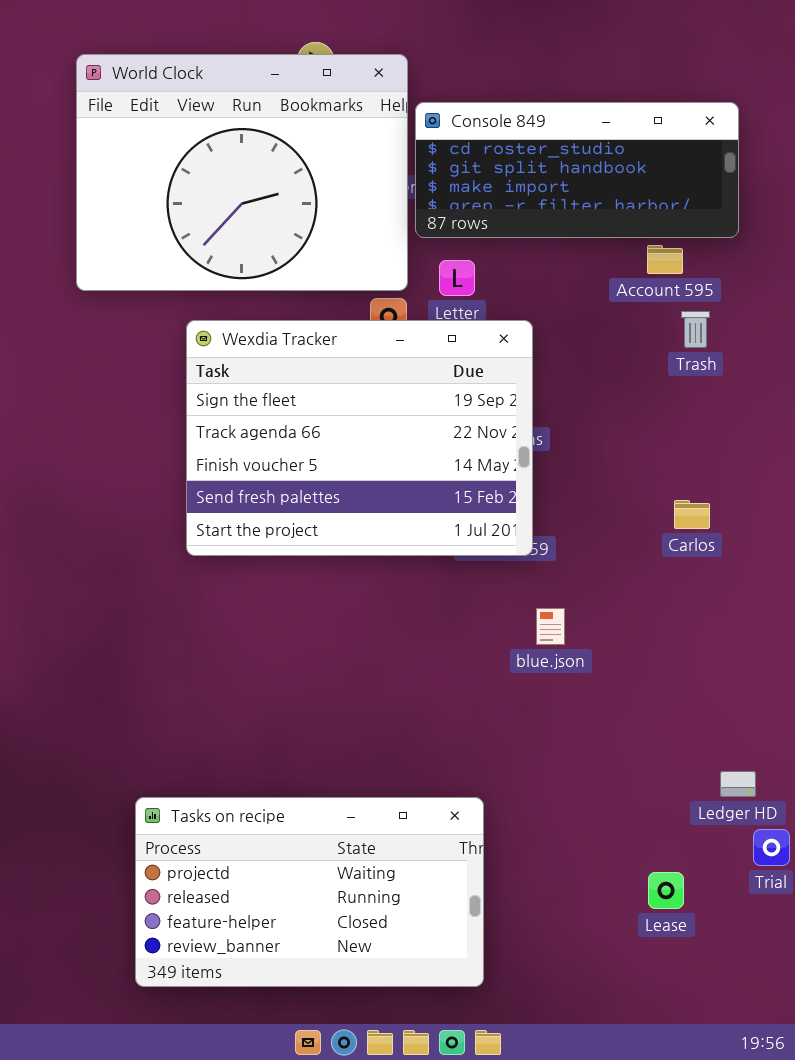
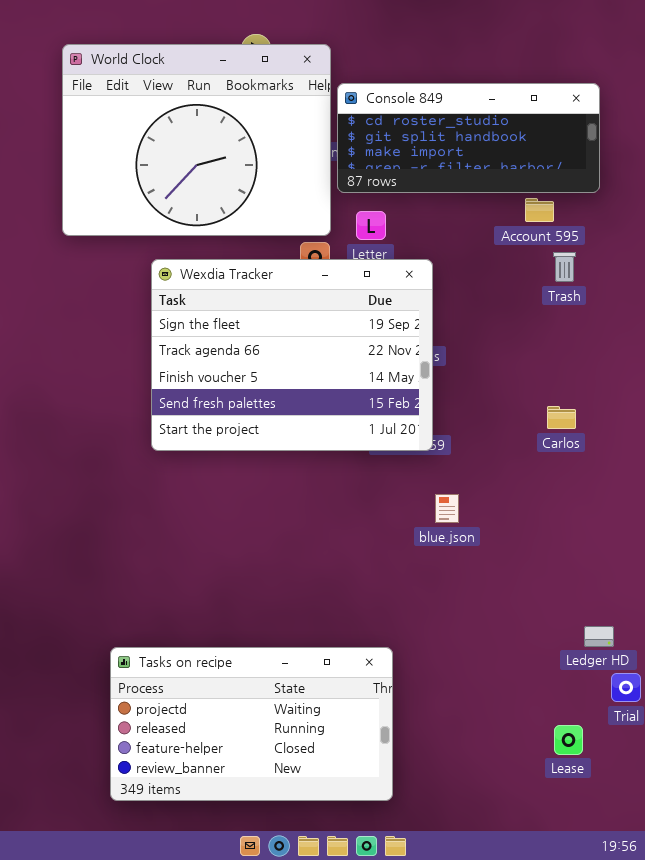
Lease: [648,872,684,909] -> [554,725,583,755], moved

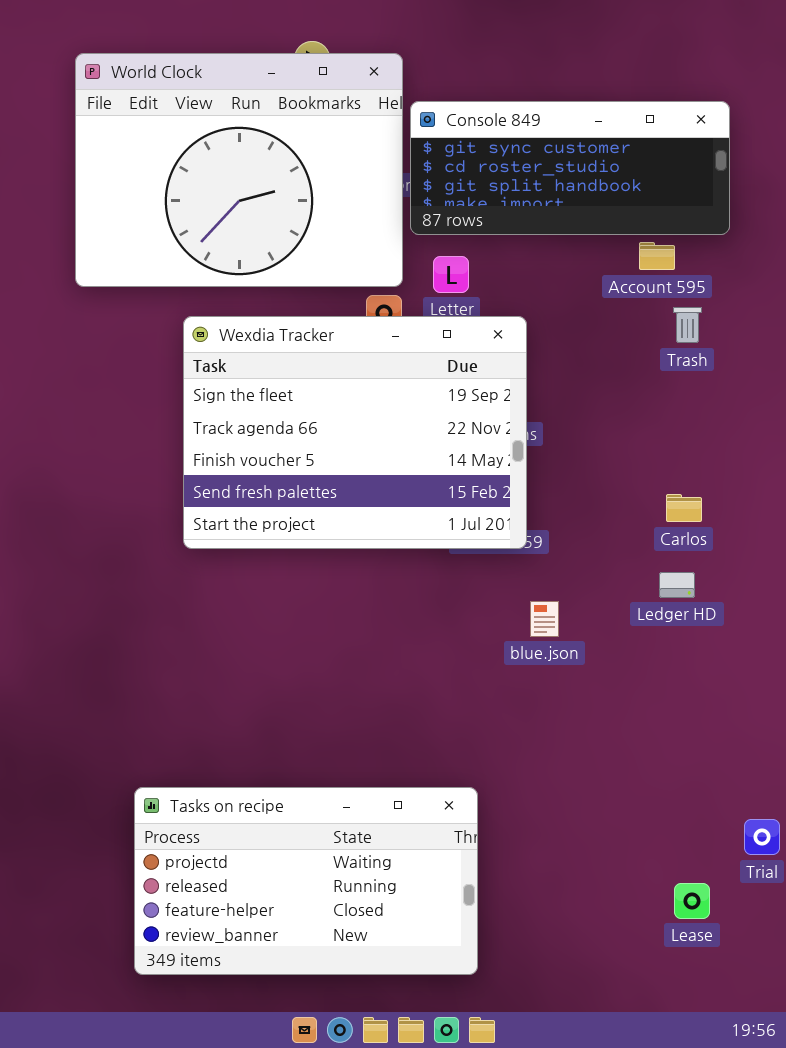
Console 849: [337,83,600,193] -> [410,101,730,235], scrolled up 1 row
Ledger HD: [584,626,614,647] -> [659,572,695,598], moved

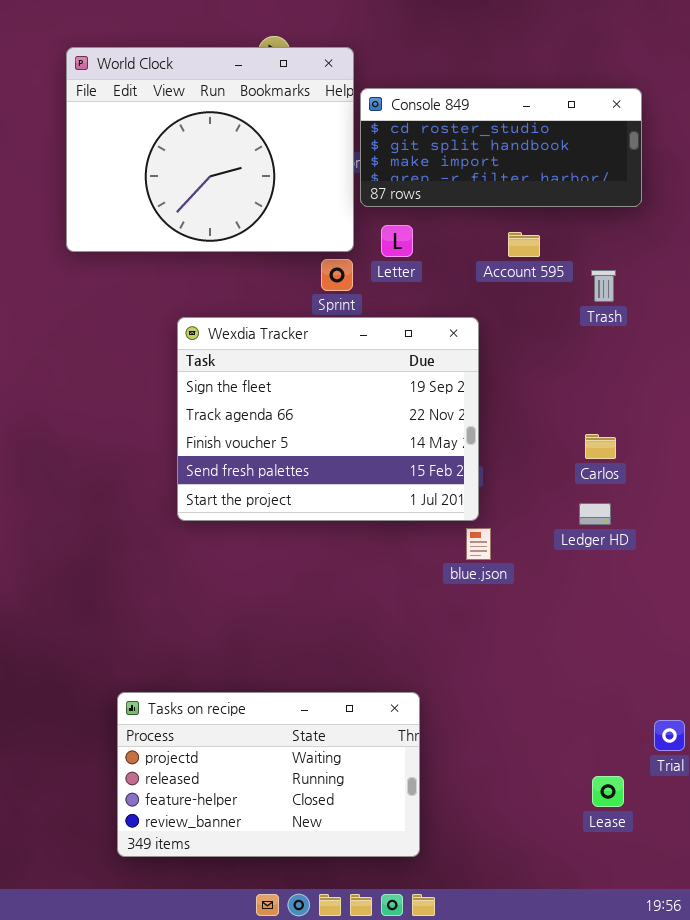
Console 849: [410,101,730,235] -> [360,88,642,207], scrolled down 1 row
Account 595: [639,242,675,270] -> [508,232,540,257], moved
Wexdia Tracker: [183,316,527,549] -> [177,317,479,521], moved

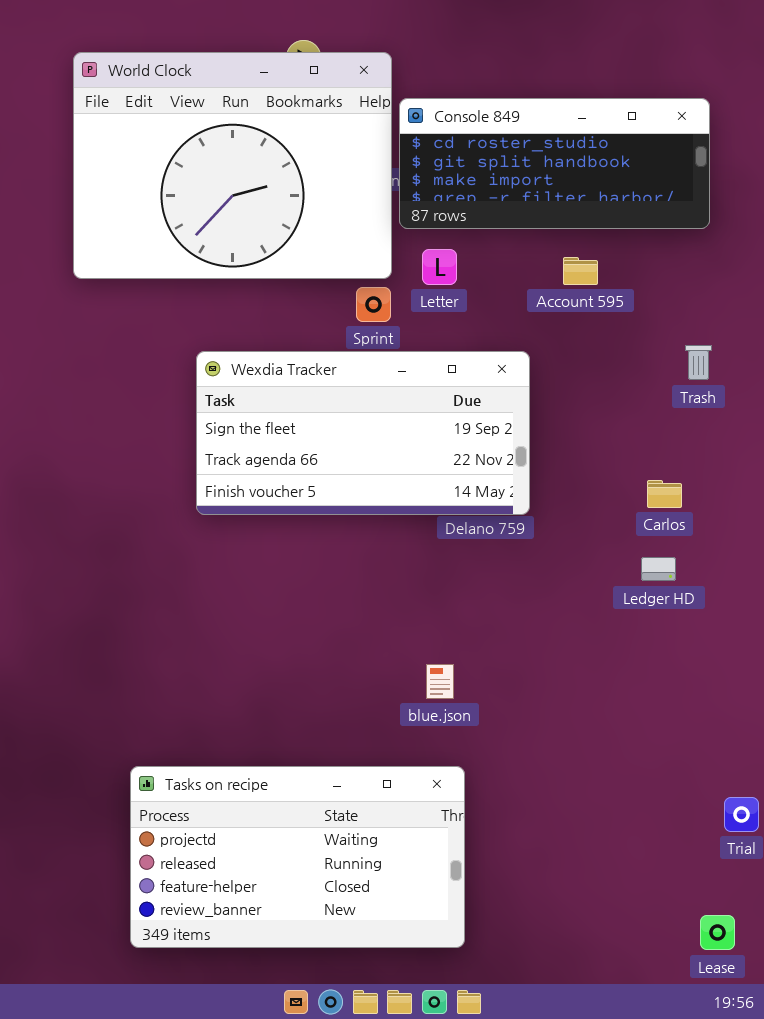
Trash: [591,270,616,302] -> [685,345,712,380], moved
Wexdia Tracker: [177,317,479,521] -> [196,351,530,515], resized
blue.json: [466,528,491,560] -> [426,664,454,699], moved
Lease: [592,776,624,807] -> [700,915,735,950], moved

